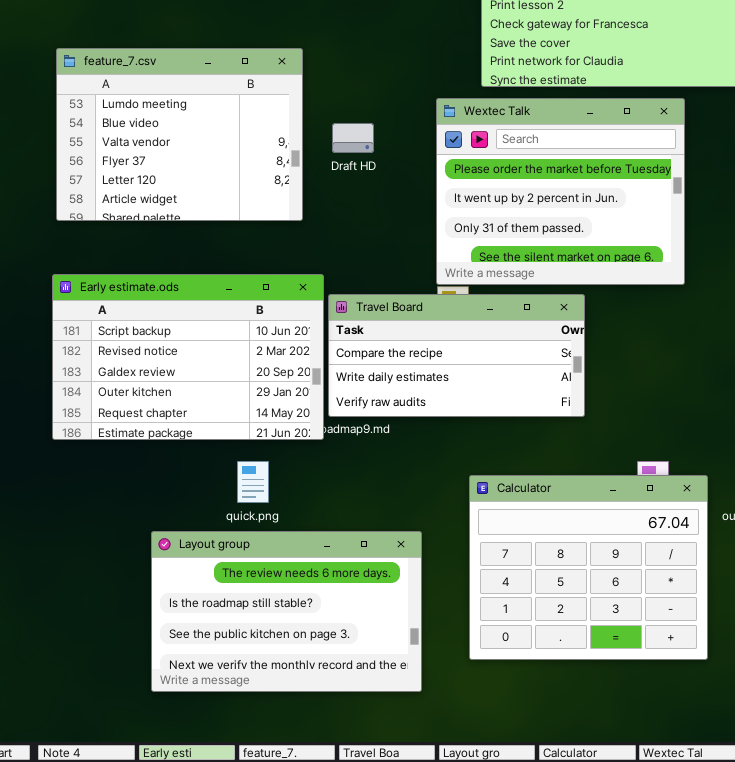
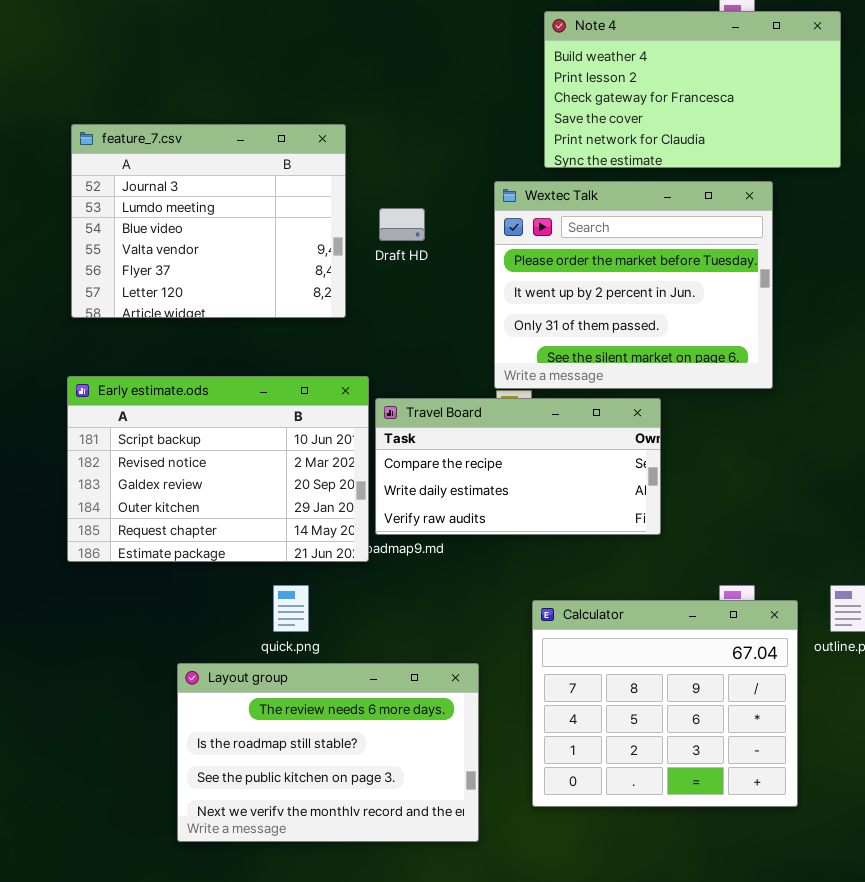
feature_7.csv: [56,48,303,221] -> [71,124,346,318], scrolled up 1 row

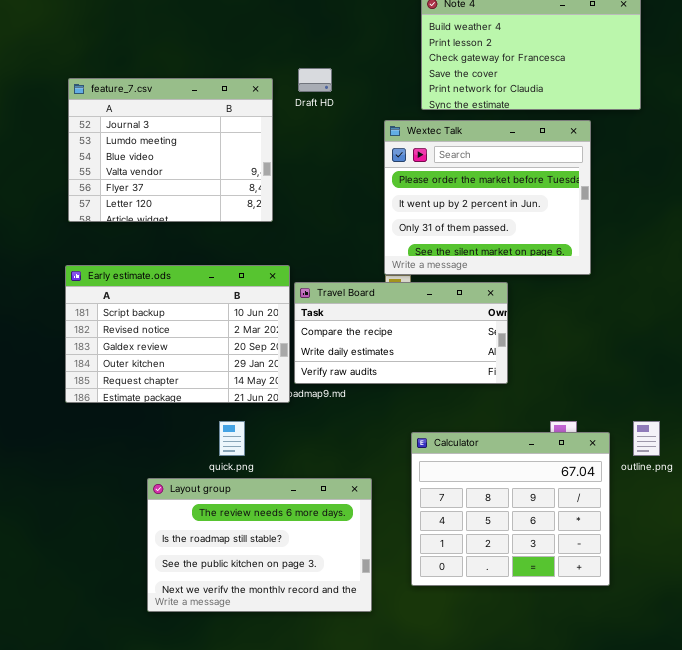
Draft HD: [379,208,425,241] -> [298,68,332,92], moved

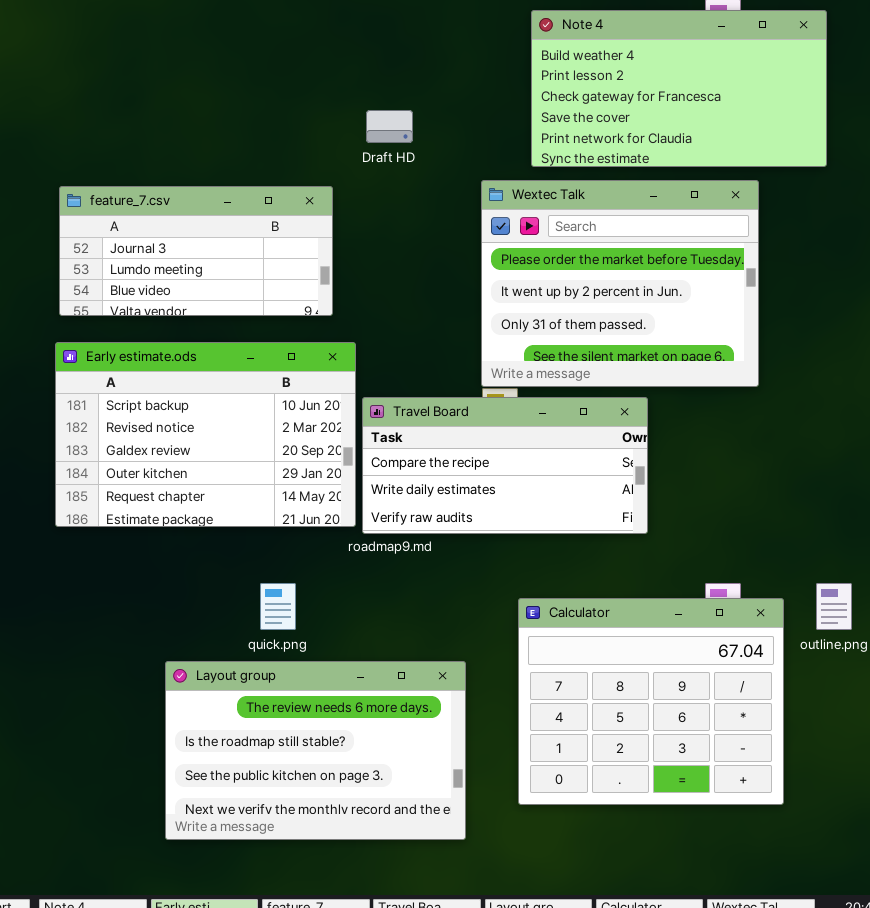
feature_7.csv: [68,78,273,222] -> [59,186,333,316], resized
Early estimate.ods: [65,265,290,403] -> [55,342,356,527], moved

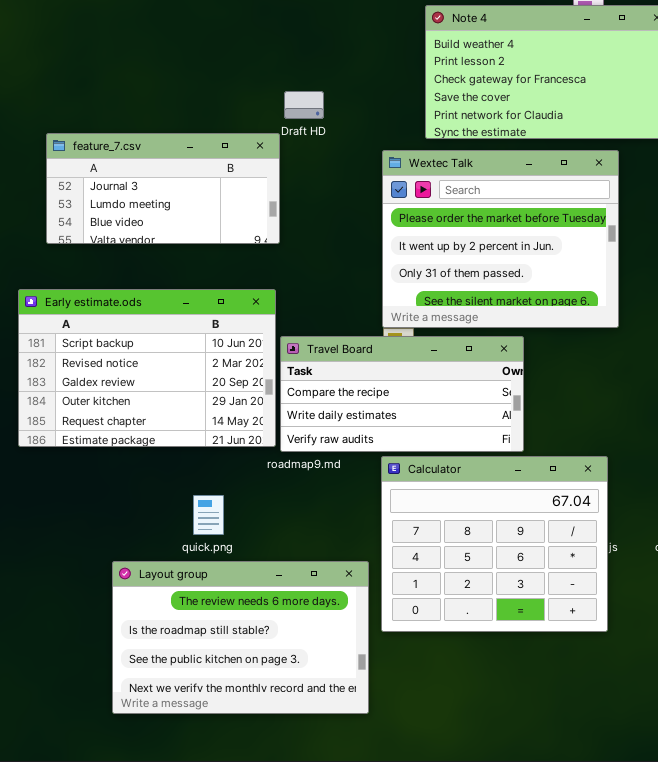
feature_7.csv: [59,186,333,316] -> [46,133,280,244], moved
Calculator: [518,598,784,805] -> [381,456,608,632], moved

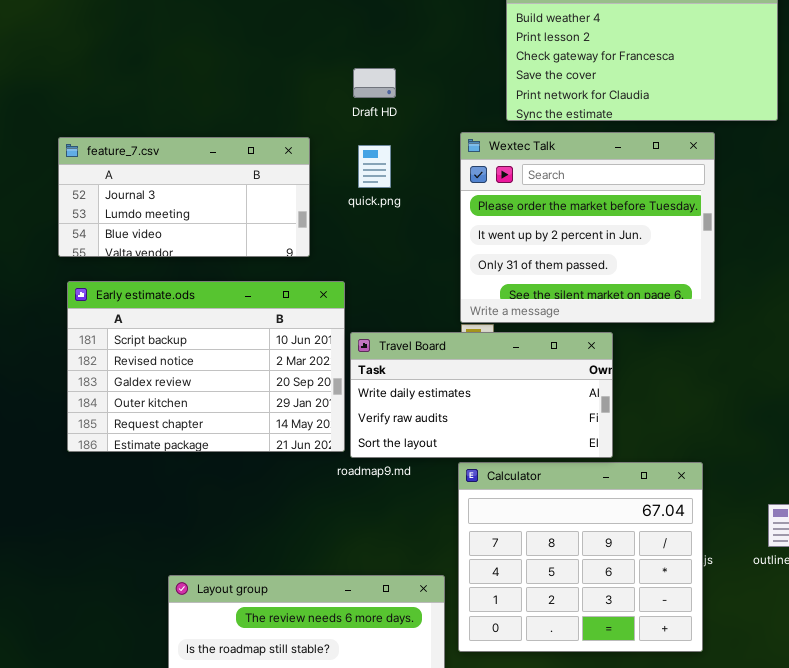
feature_7.csv: [46,133,280,244] -> [58,137,310,257], moved
Travel Board: [280,336,524,452] -> [350,332,613,458], scrolled down 1 row
quick.png: [193,495,224,535] -> [358,145,391,188], moved

